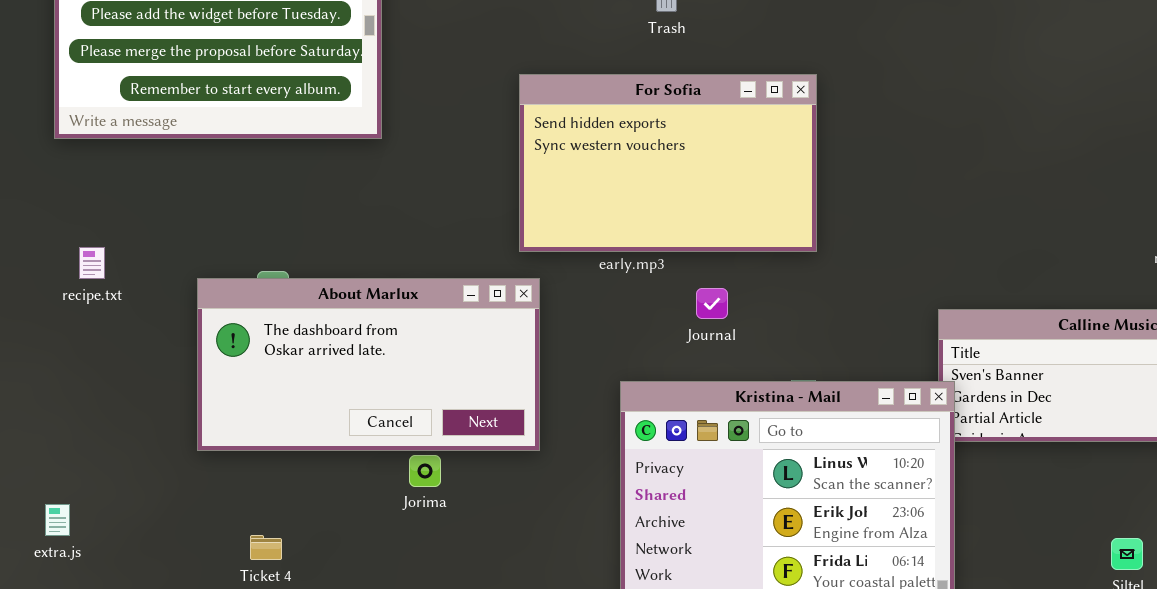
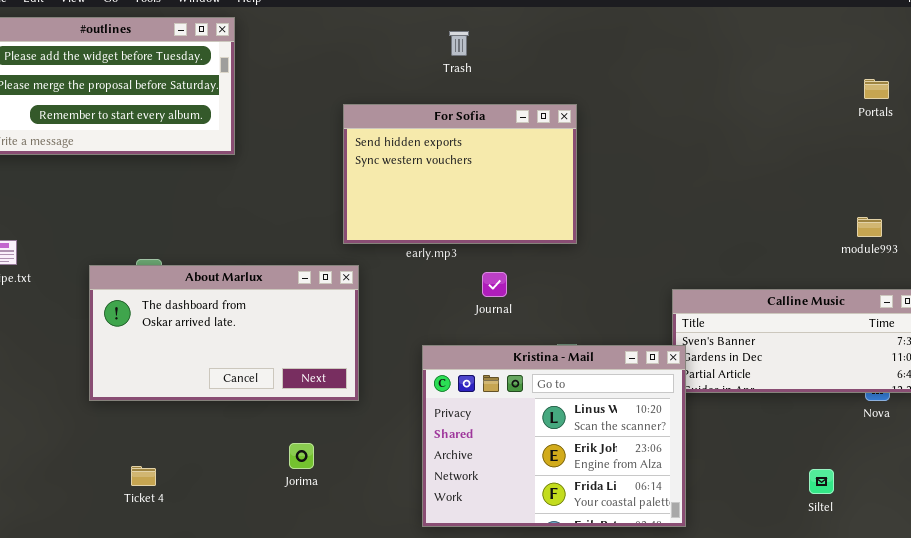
Jorima: [409,455,441,487] -> [289,443,314,469], moved

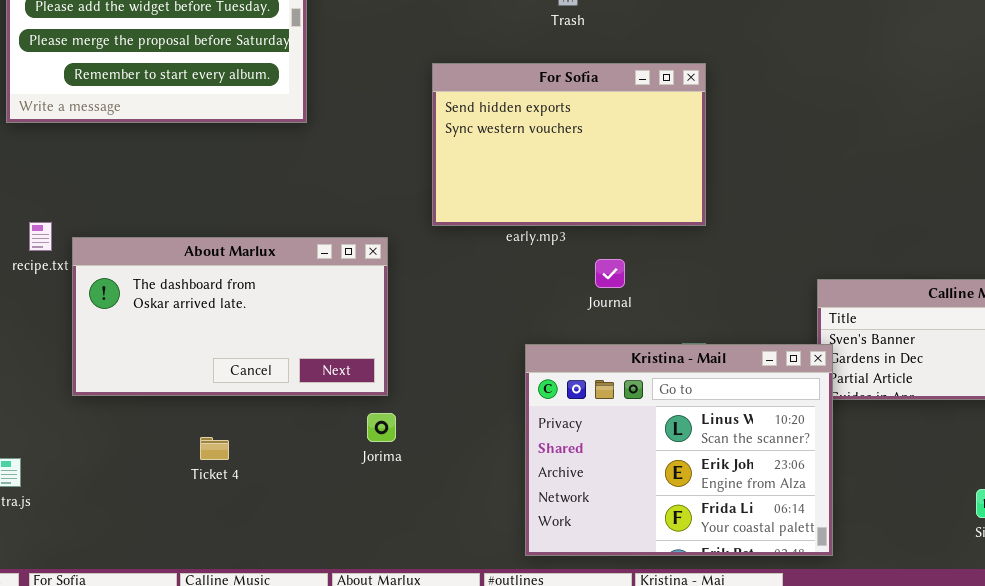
About Marlux: [89,265,359,401] -> [72,237,388,396], moved
Jorima: [289,443,314,469] -> [367,413,396,442], moved
Ticket 4: [131,466,156,486] -> [200,437,229,460], moved

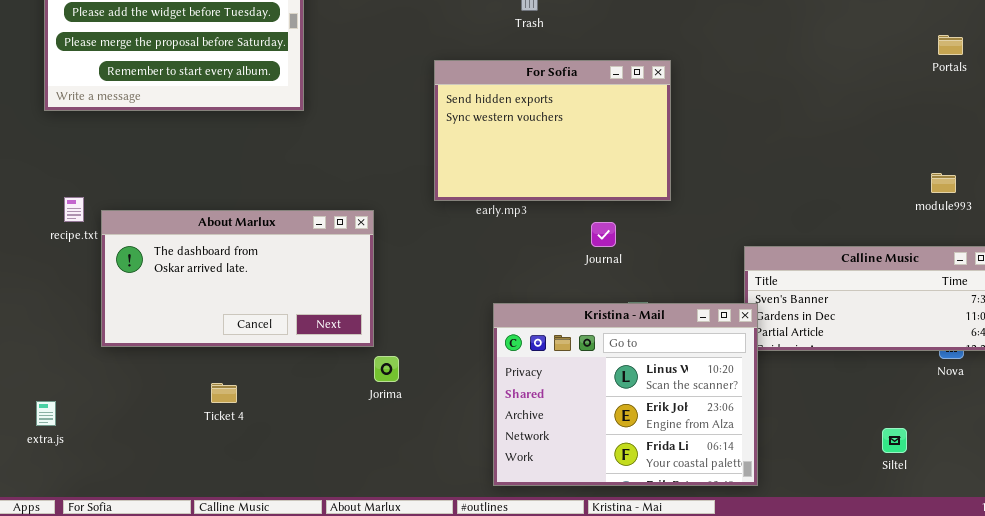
For Sofia: [432,63,706,226] -> [434,60,671,201], moved
Journal: [595,259,625,288] -> [591,222,616,247], moved
Jorima: [367,413,396,442] -> [374,356,399,382], moved

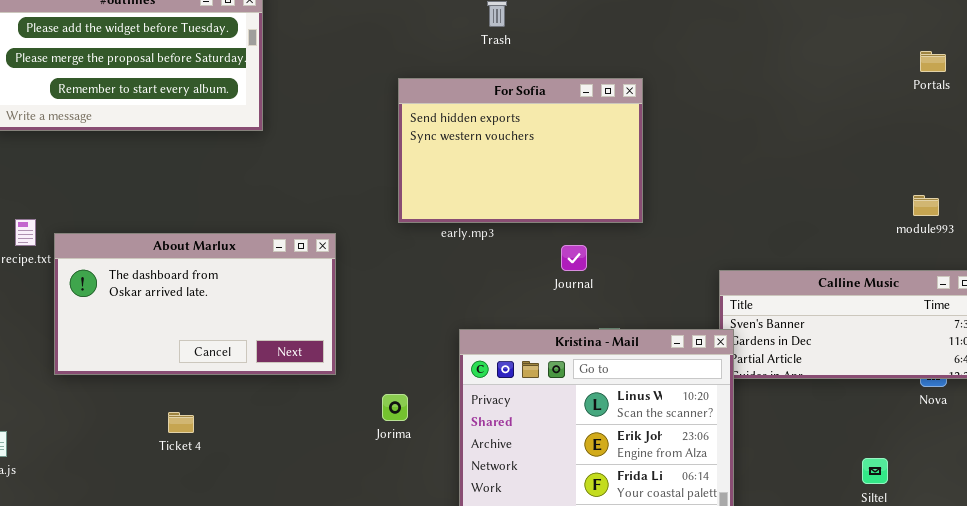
Jorima: [374,356,399,382] -> [382,394,408,421], moved

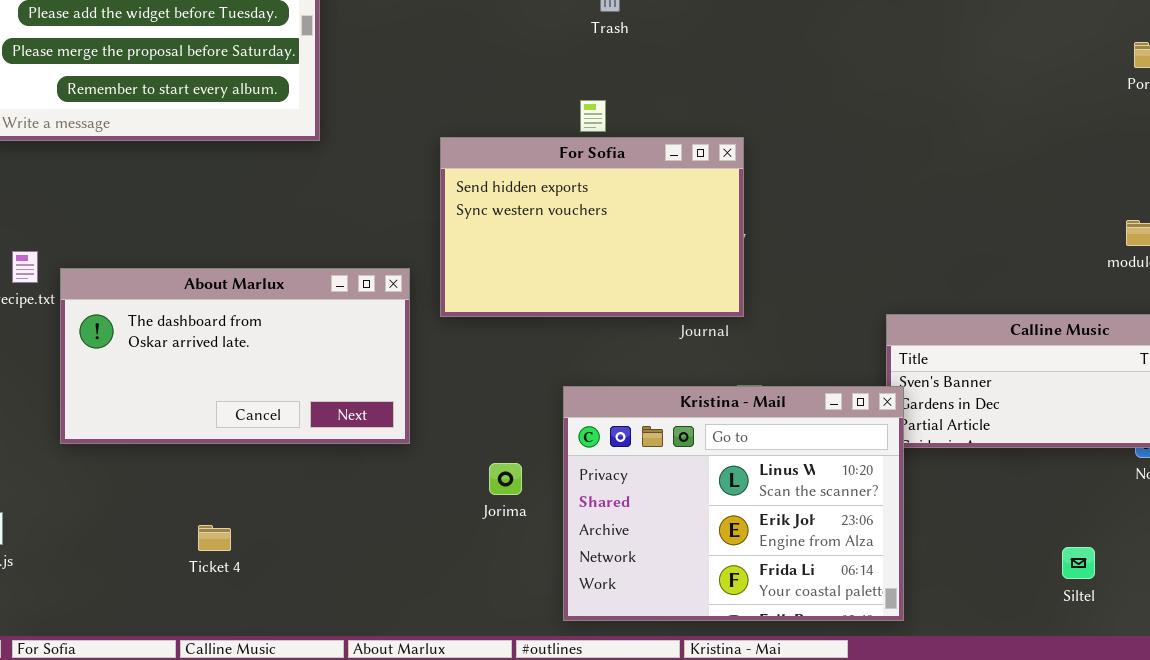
For Sofia: [398,78,643,223] -> [440,137,744,317], moved
Jorima: [382,394,408,421] -> [489,463,522,495], moved
Ticket 4: [168,412,194,433] -> [198,525,231,551], moved

